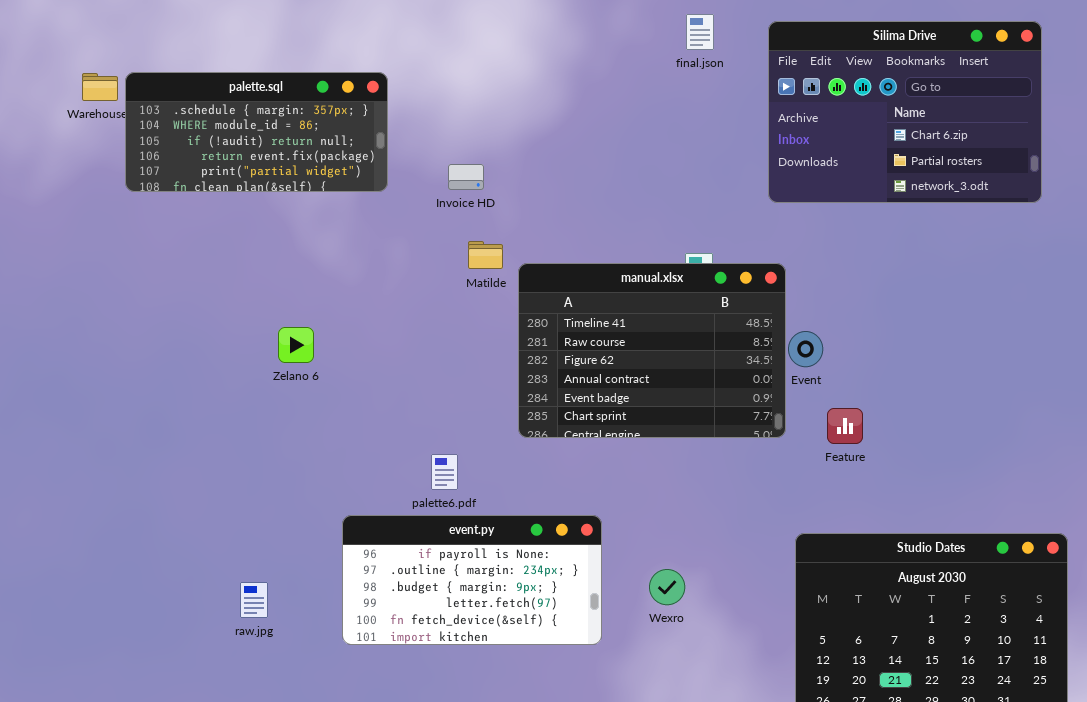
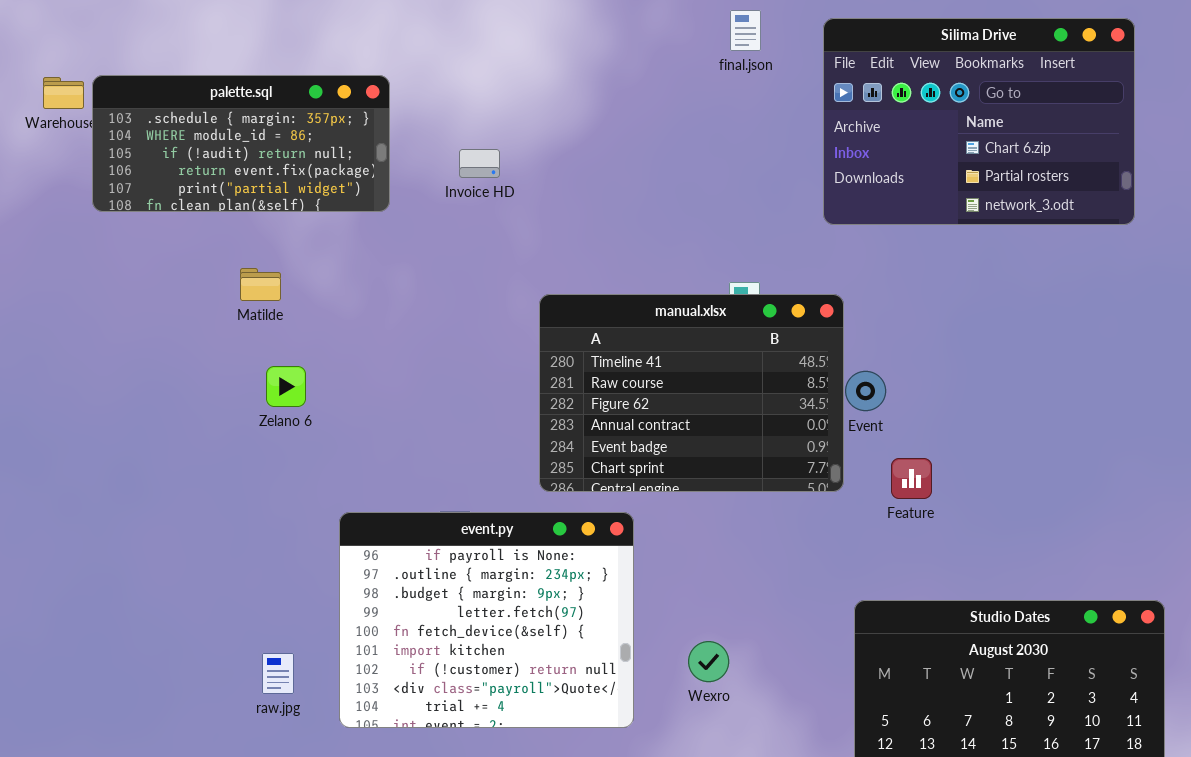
Invoice HD: [448,164,484,190] -> [459,149,500,178], moved
Matilde: [468,241,503,269] -> [240,268,281,301], moved
event.py: [342,515,602,645] -> [339,512,634,728], resized
raw.jpg: [240,582,268,618] -> [262,653,294,694], moved

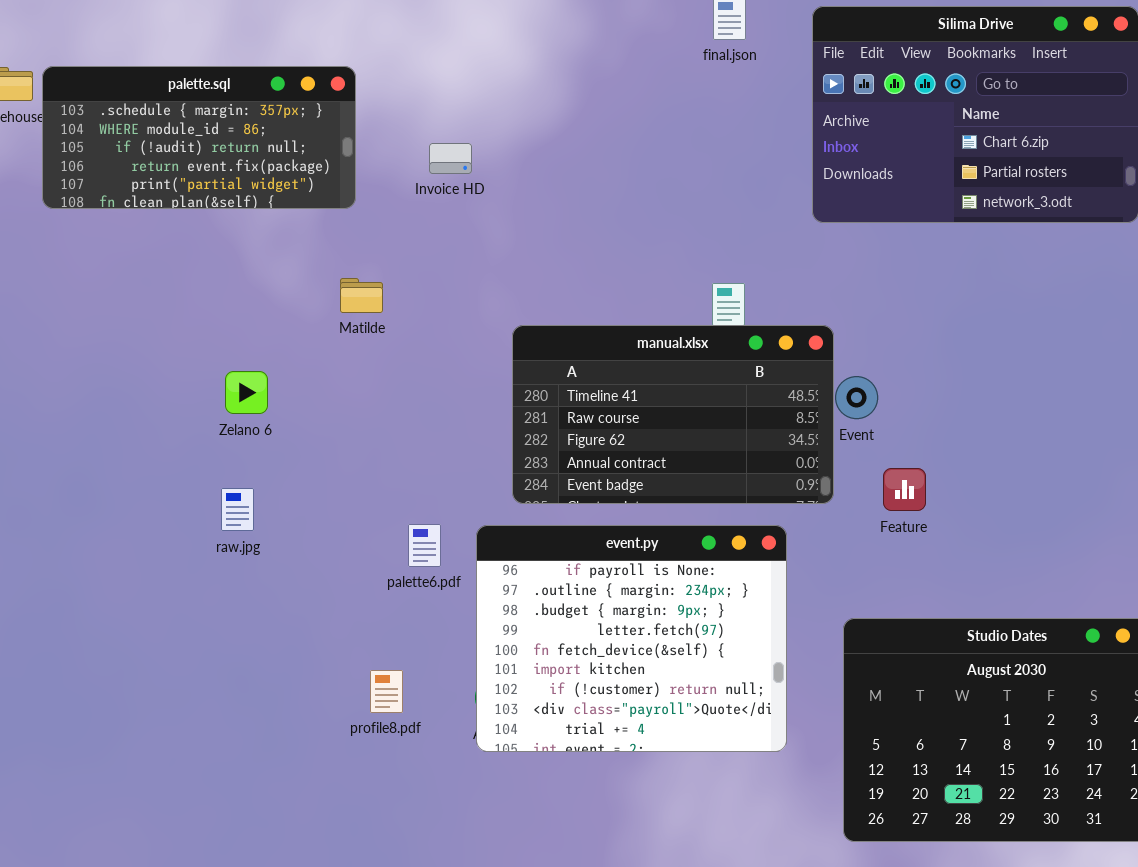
Matilde: [240,268,281,301] -> [340,278,383,313], moved
manual.xlsx: [539,294,844,492] -> [512,325,834,504], resized
event.py: [339,512,634,728] -> [476,525,787,752], moved
raw.jpg: [262,653,294,694] -> [221,488,254,531], moved

